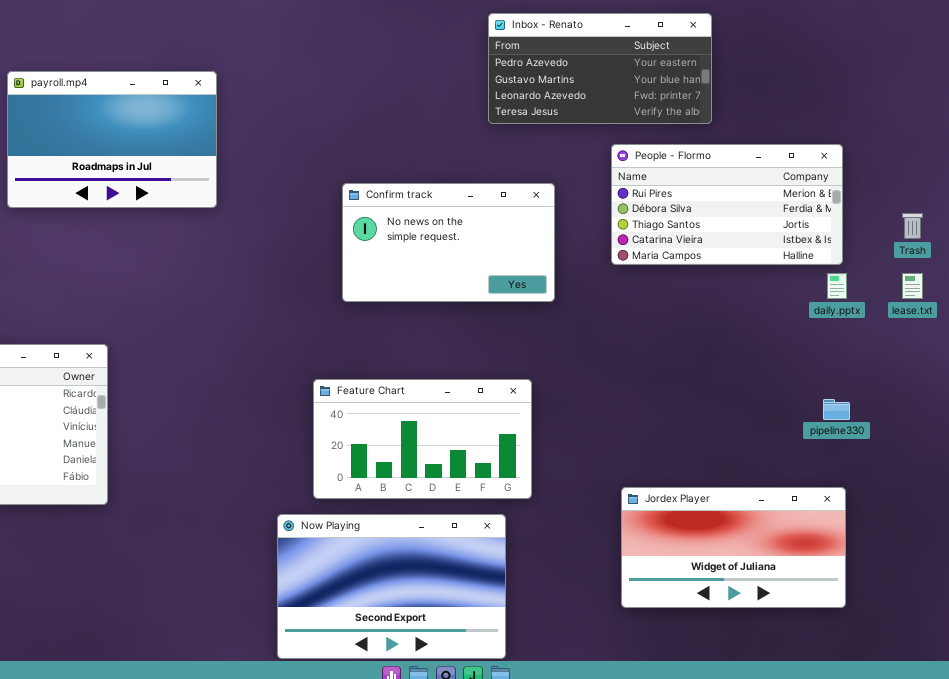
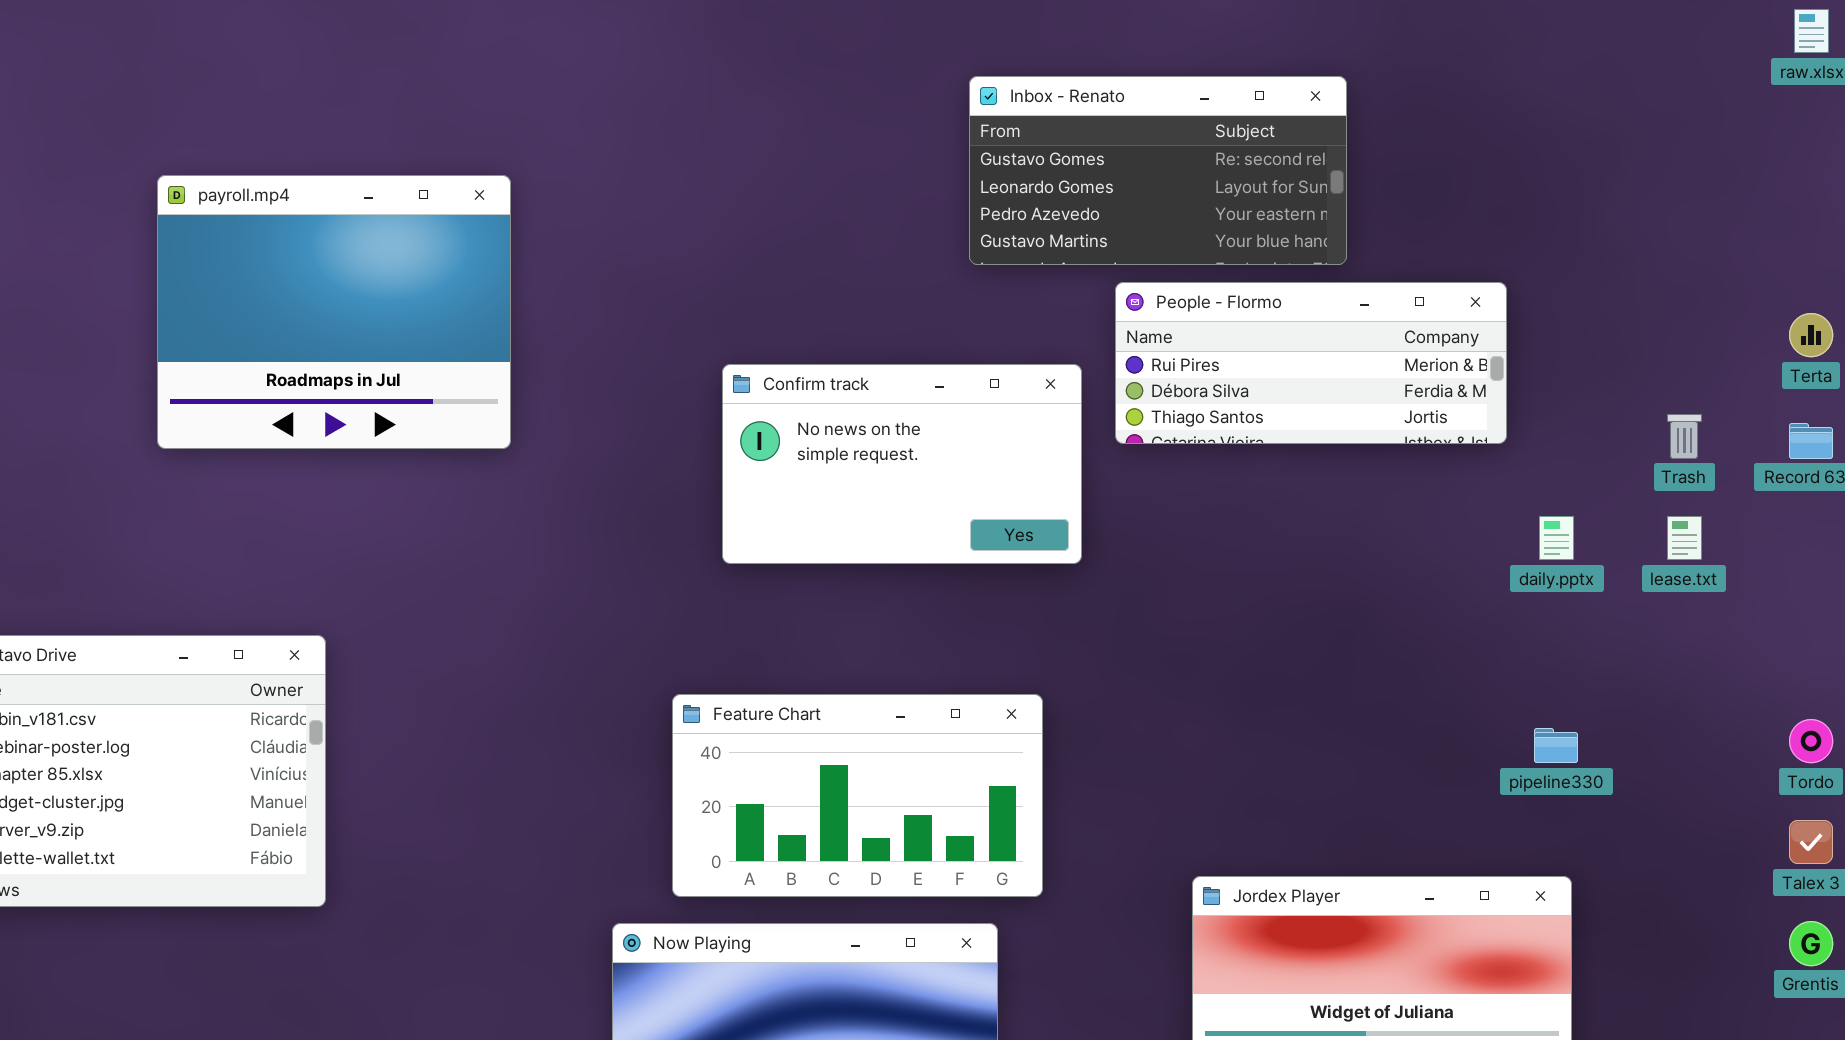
Inbox - Renato: [488,13,712,124] -> [969,76,1347,265], scrolled up 2 rows
payroll.mp4: [7,71,217,208] -> [157,175,511,449], resized
People - Flormo: [611,144,843,265] -> [1115,282,1507,444], moved, resized

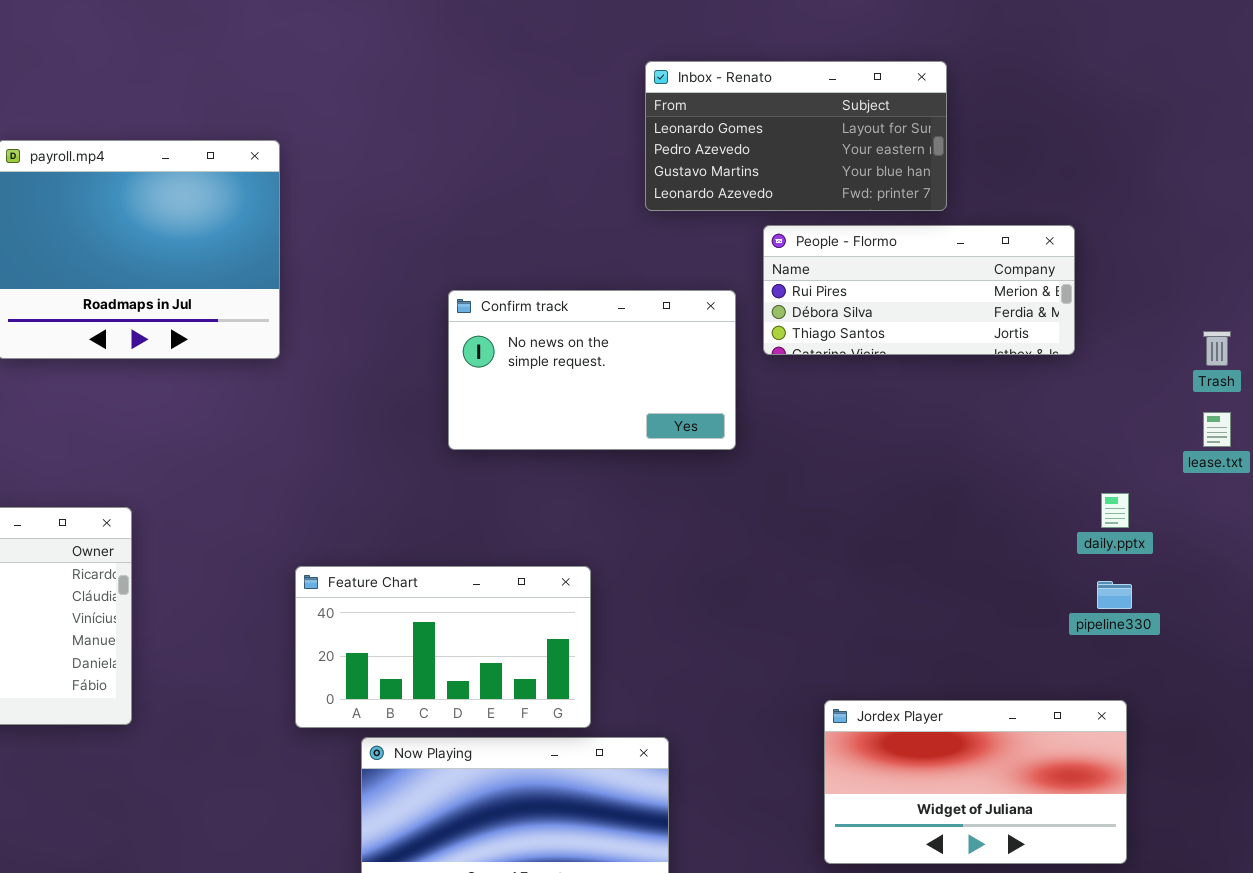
Inbox - Renato: [969,76,1347,265] -> [645,61,947,211], scrolled down 1 row
daily.pptx: [1539,516,1574,560] -> [1101,493,1129,528], moved
Feature Chart: [672,694,1043,897] -> [295,566,591,728], moved

